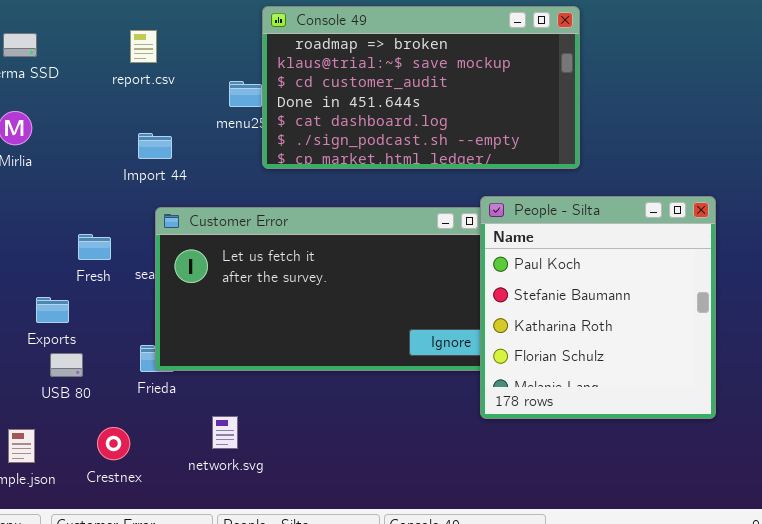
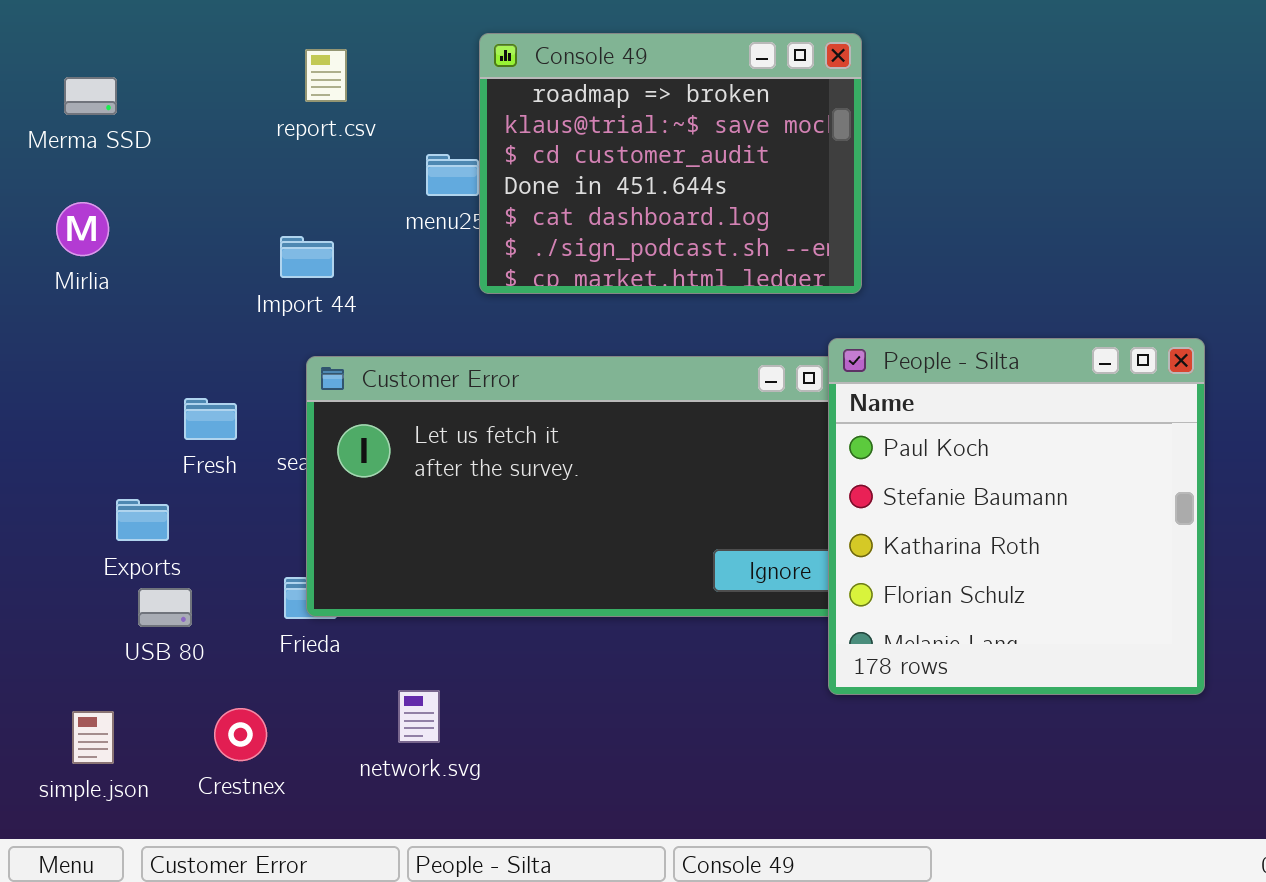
Console 49: [262,6,580,169] -> [479,33,862,294], resized
report.csv: [130,30,157,63] -> [305,49,347,102], moved

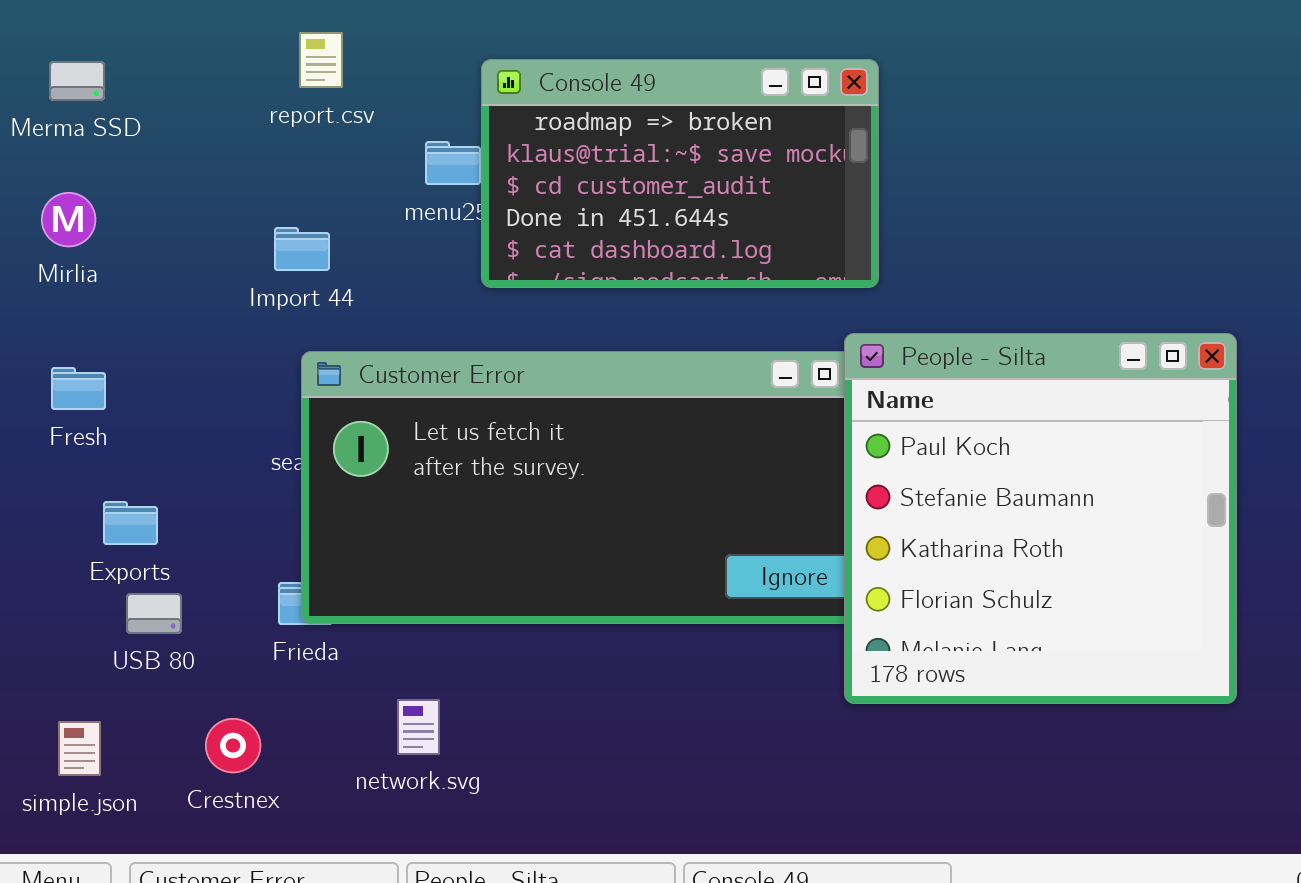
Console 49: [479,33,862,294] -> [481,59,879,288], resized
Fresh: [184,398,237,440] -> [51,367,106,410], moved

